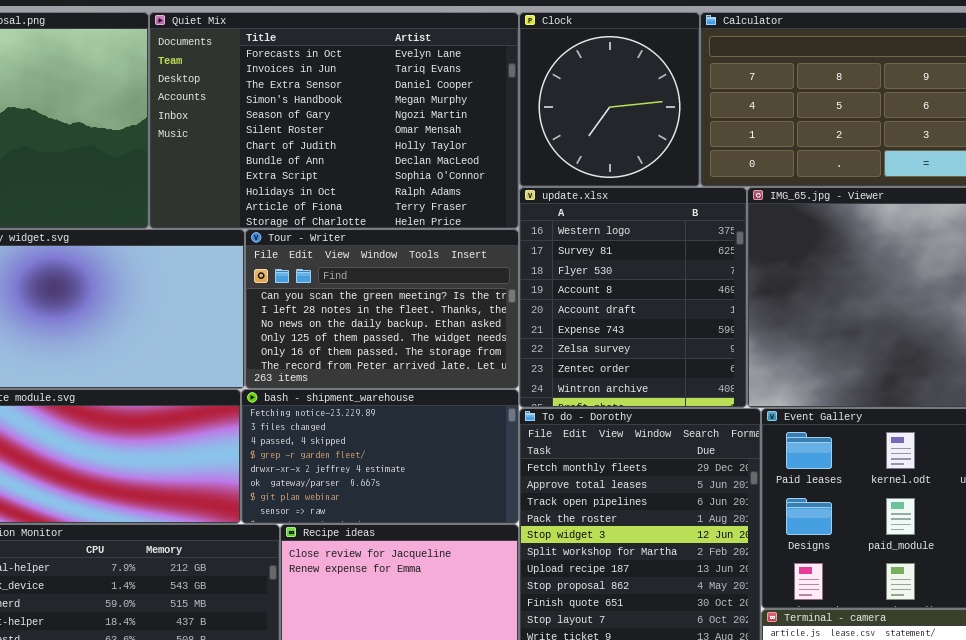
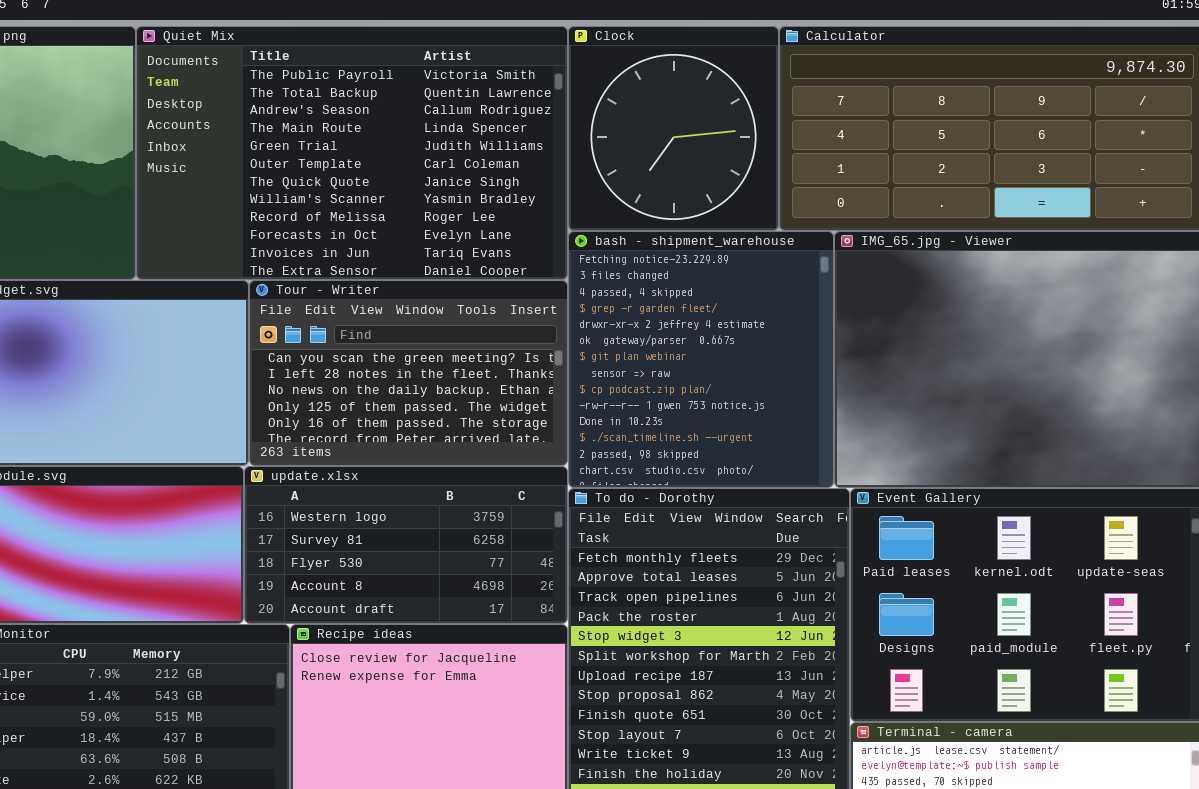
Quiet Mix: [149,12,519,229] -> [136,26,568,280], scrolled up 9 rows
update.xlsx: [519,187,747,408] -> [244,466,568,624], moved, resized
bash - shipment_warehouse: [241,389,519,524] -> [568,231,834,488], moved, resized

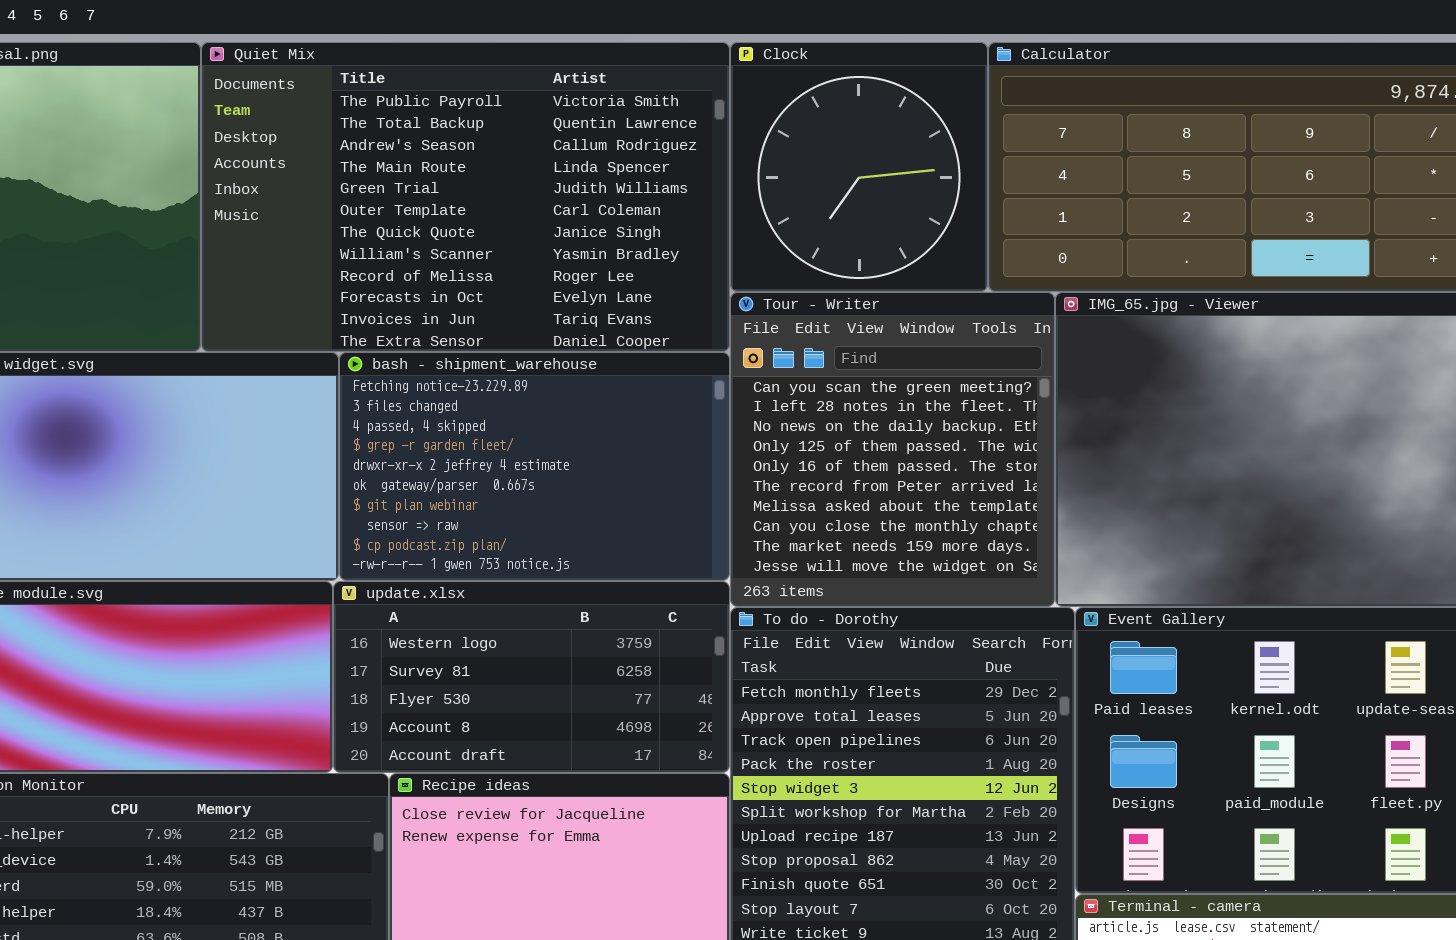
bash - shipment_warehouse: [568,231,834,488] -> [339,352,730,581], moved, resized
Tour - Writer: [249,280,568,466] -> [730,292,1055,607], moved, resized

